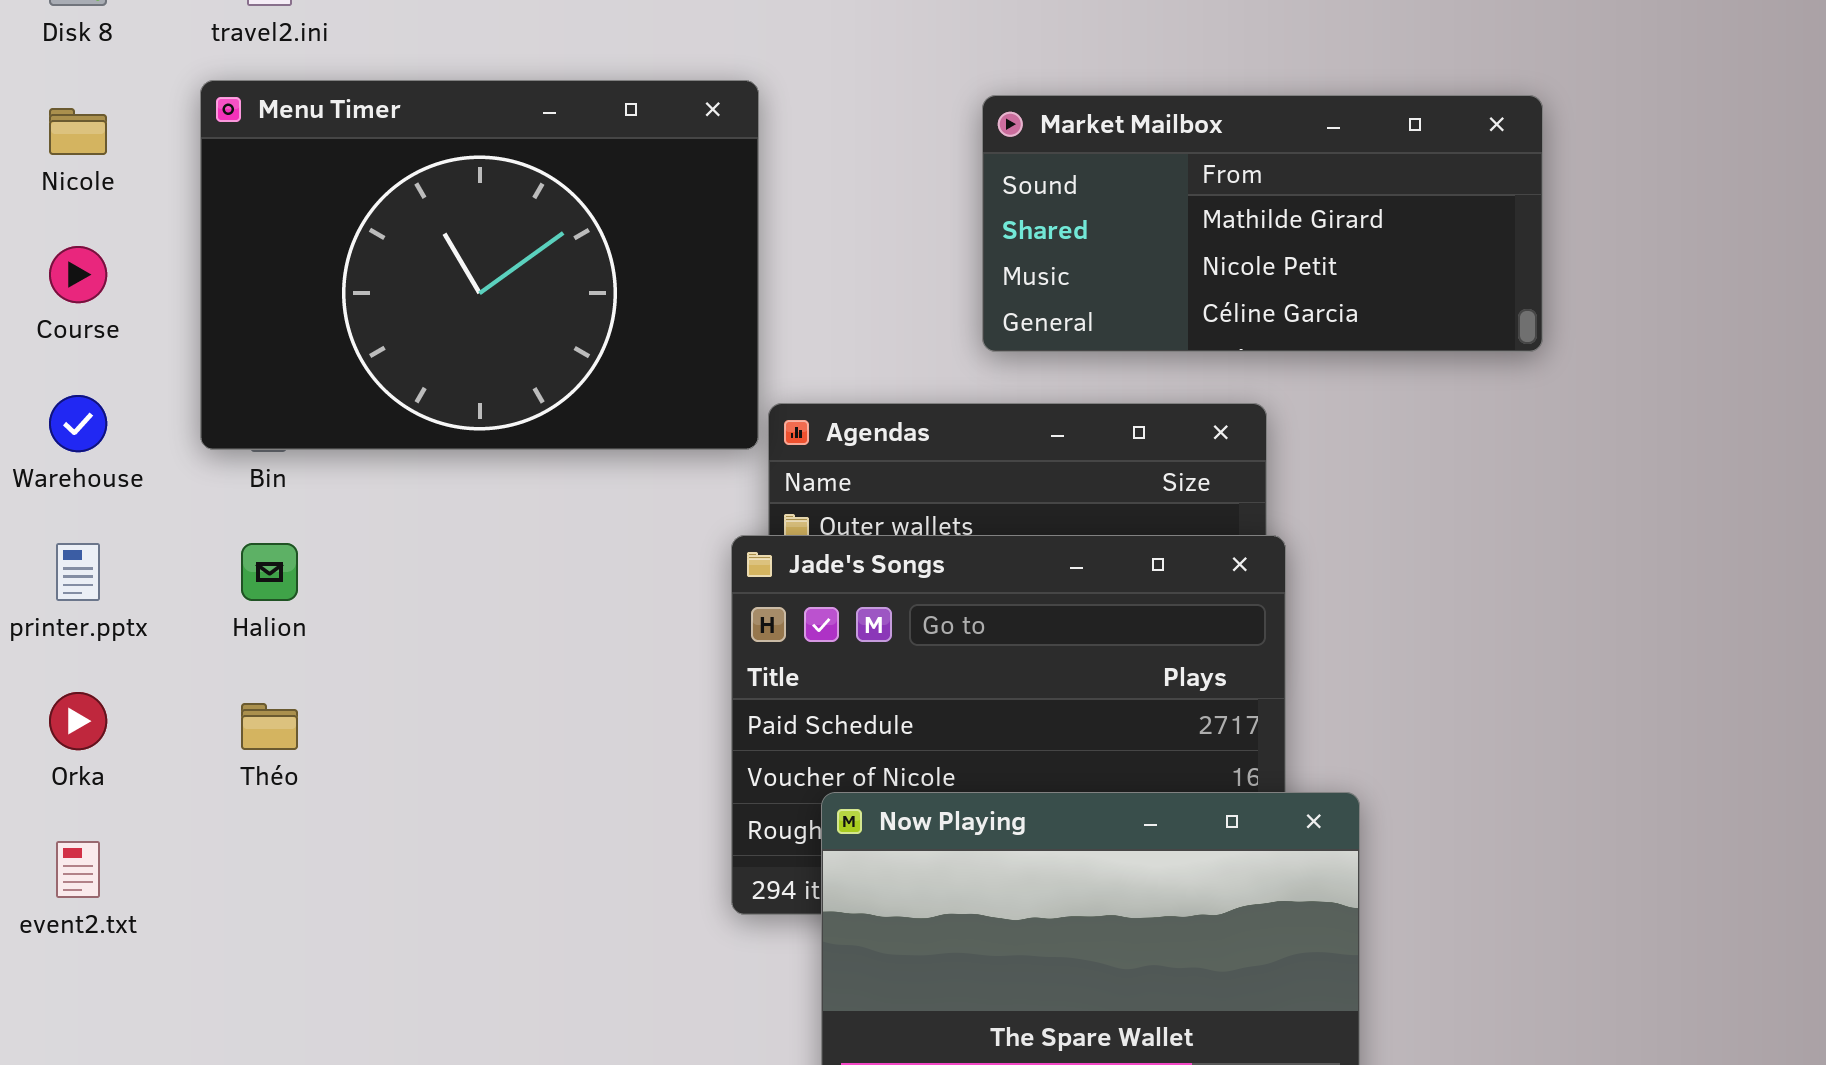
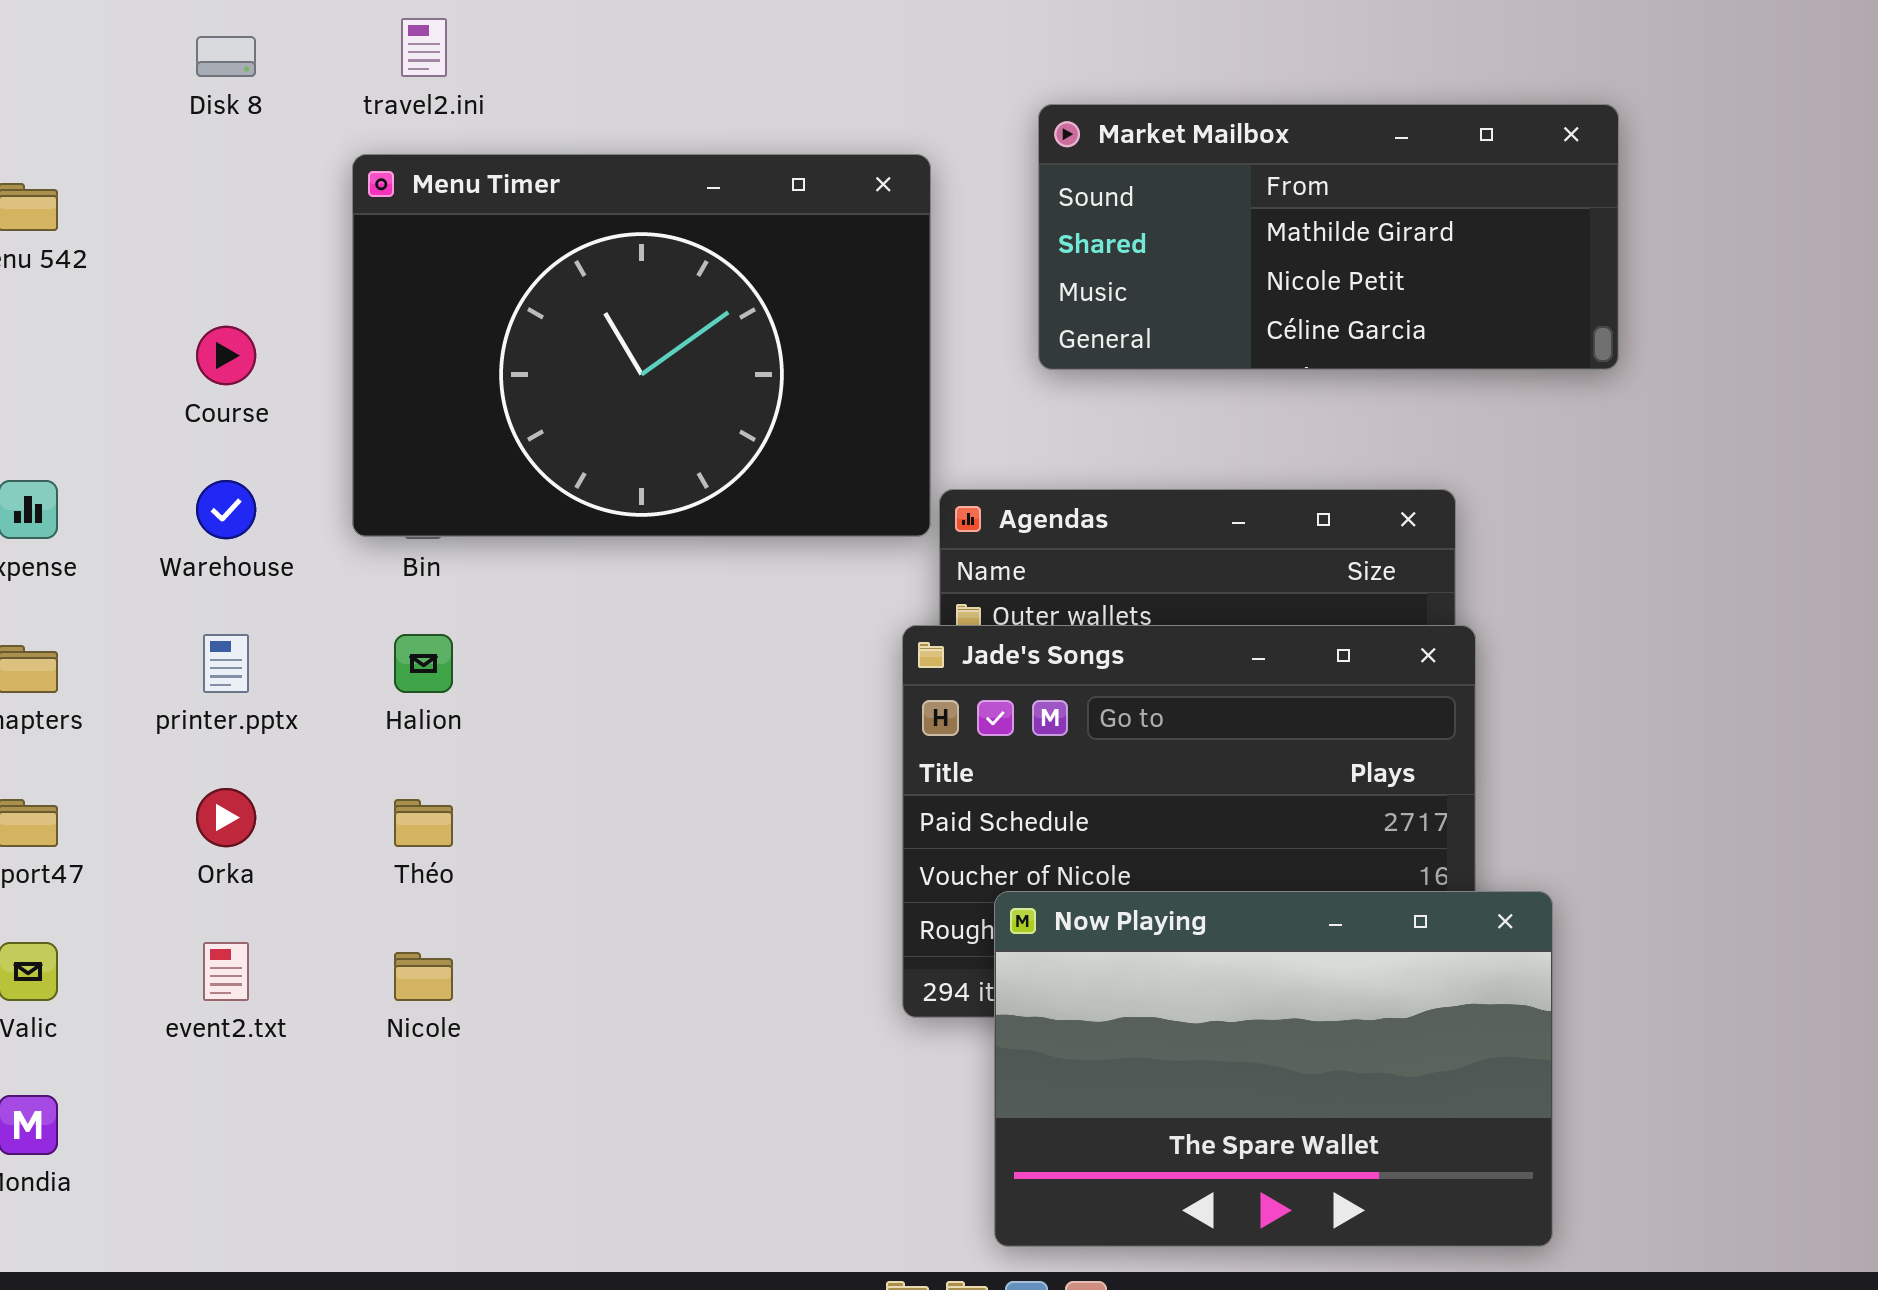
Market Mailbox: [982,95,1543,352] -> [1038,104,1619,370], moved
Nicole: [49,108,107,155] -> [394,952,453,1001], moved

